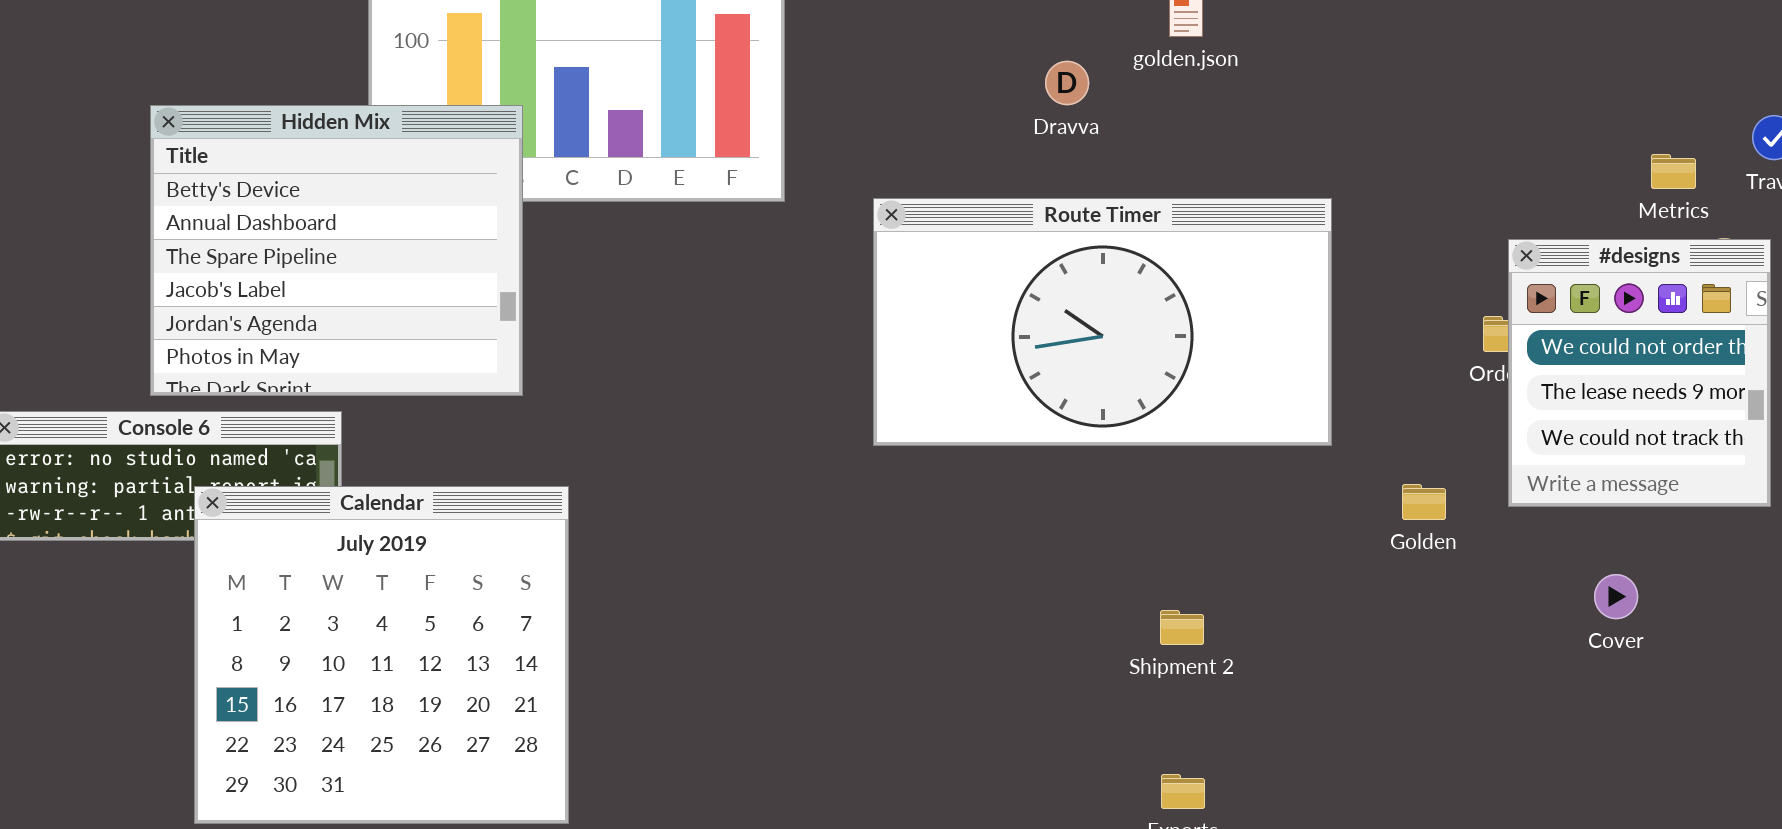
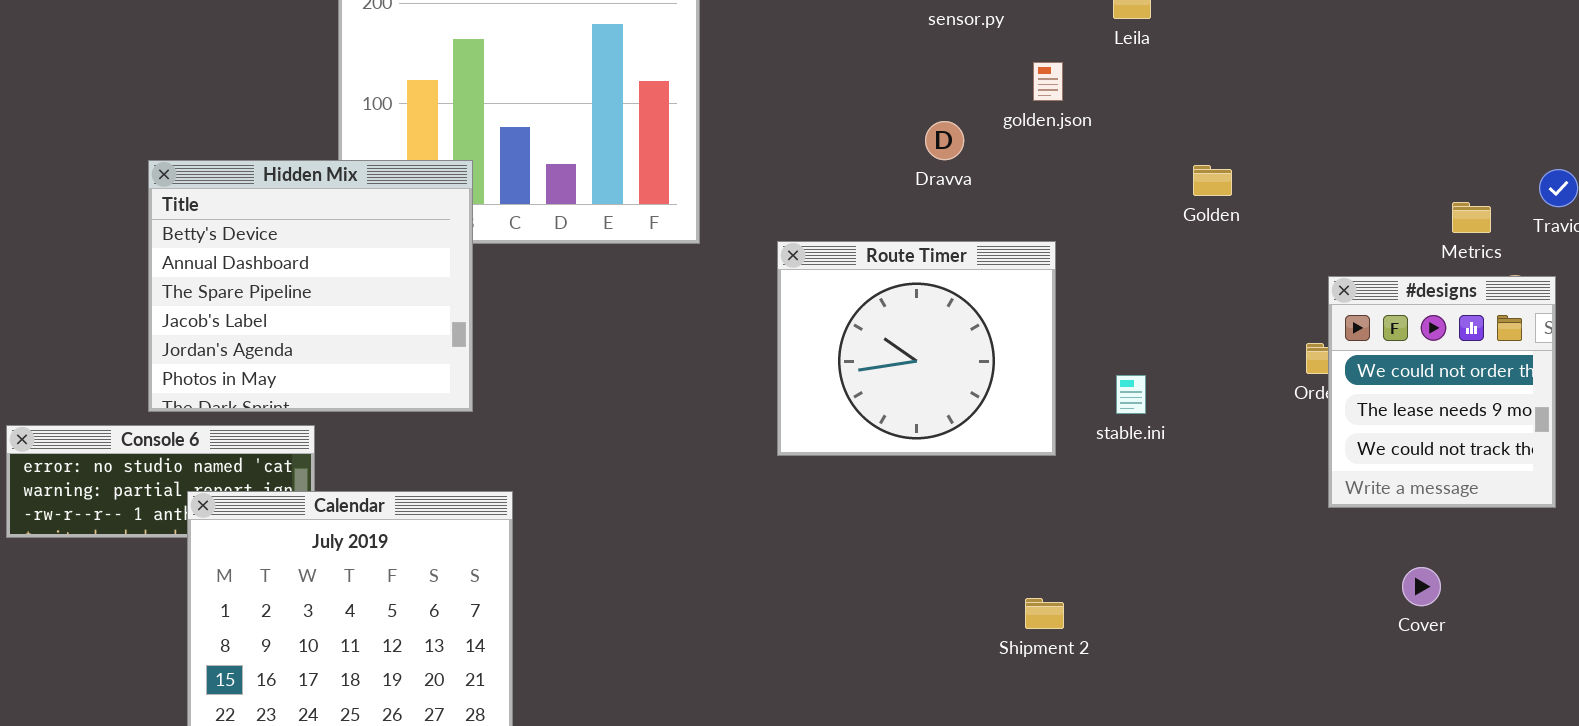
Route Timer: [873,198,1332,446] -> [777,241,1056,456], resized
Golden: [1402,484,1446,520] -> [1193,165,1232,196], moved

